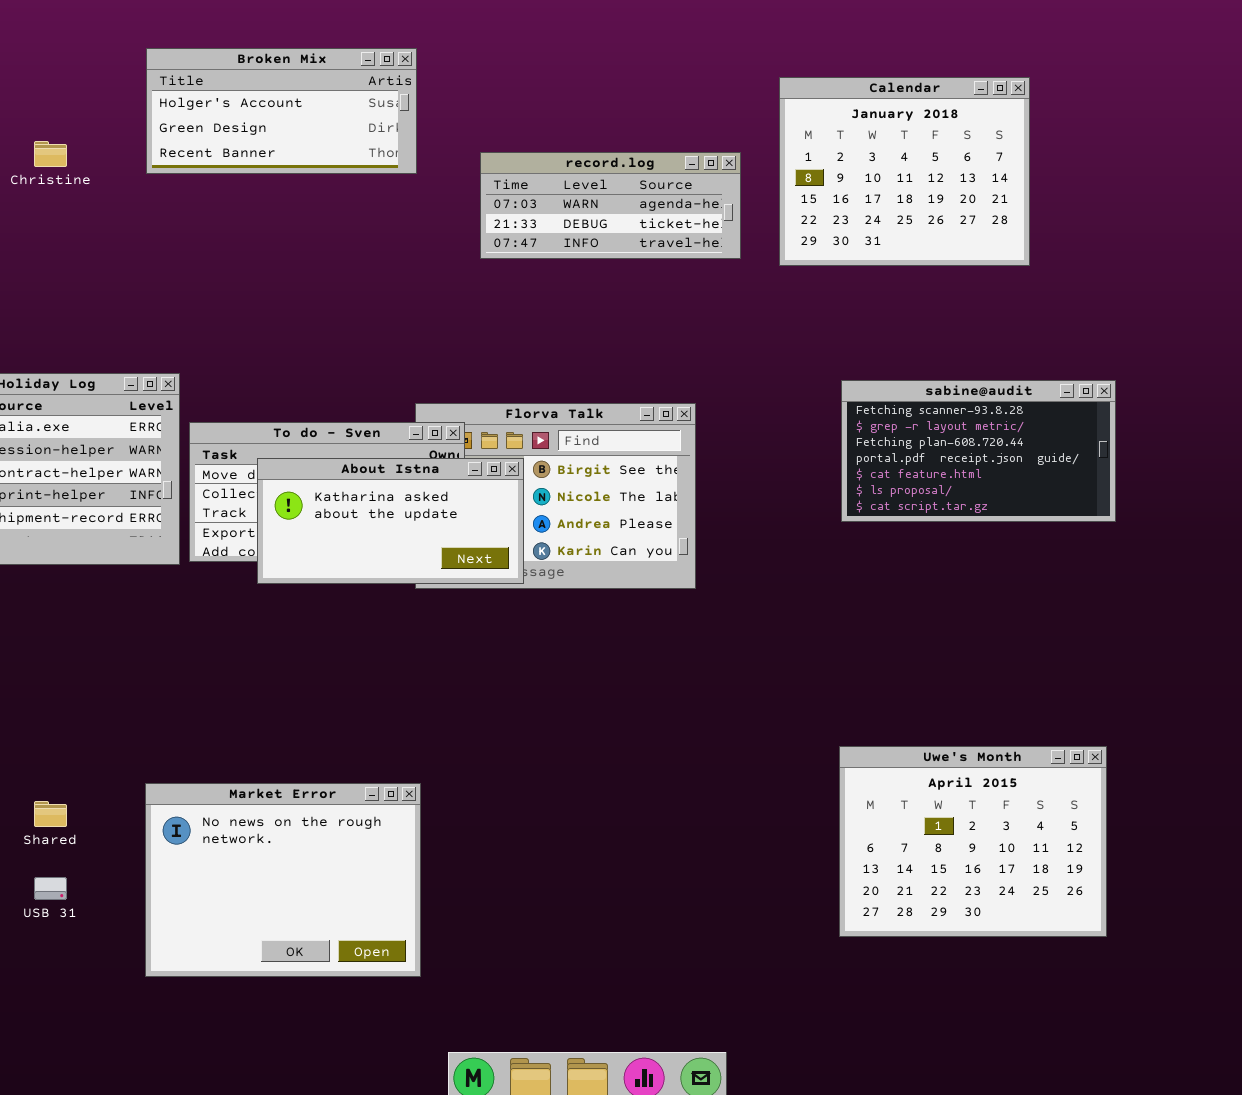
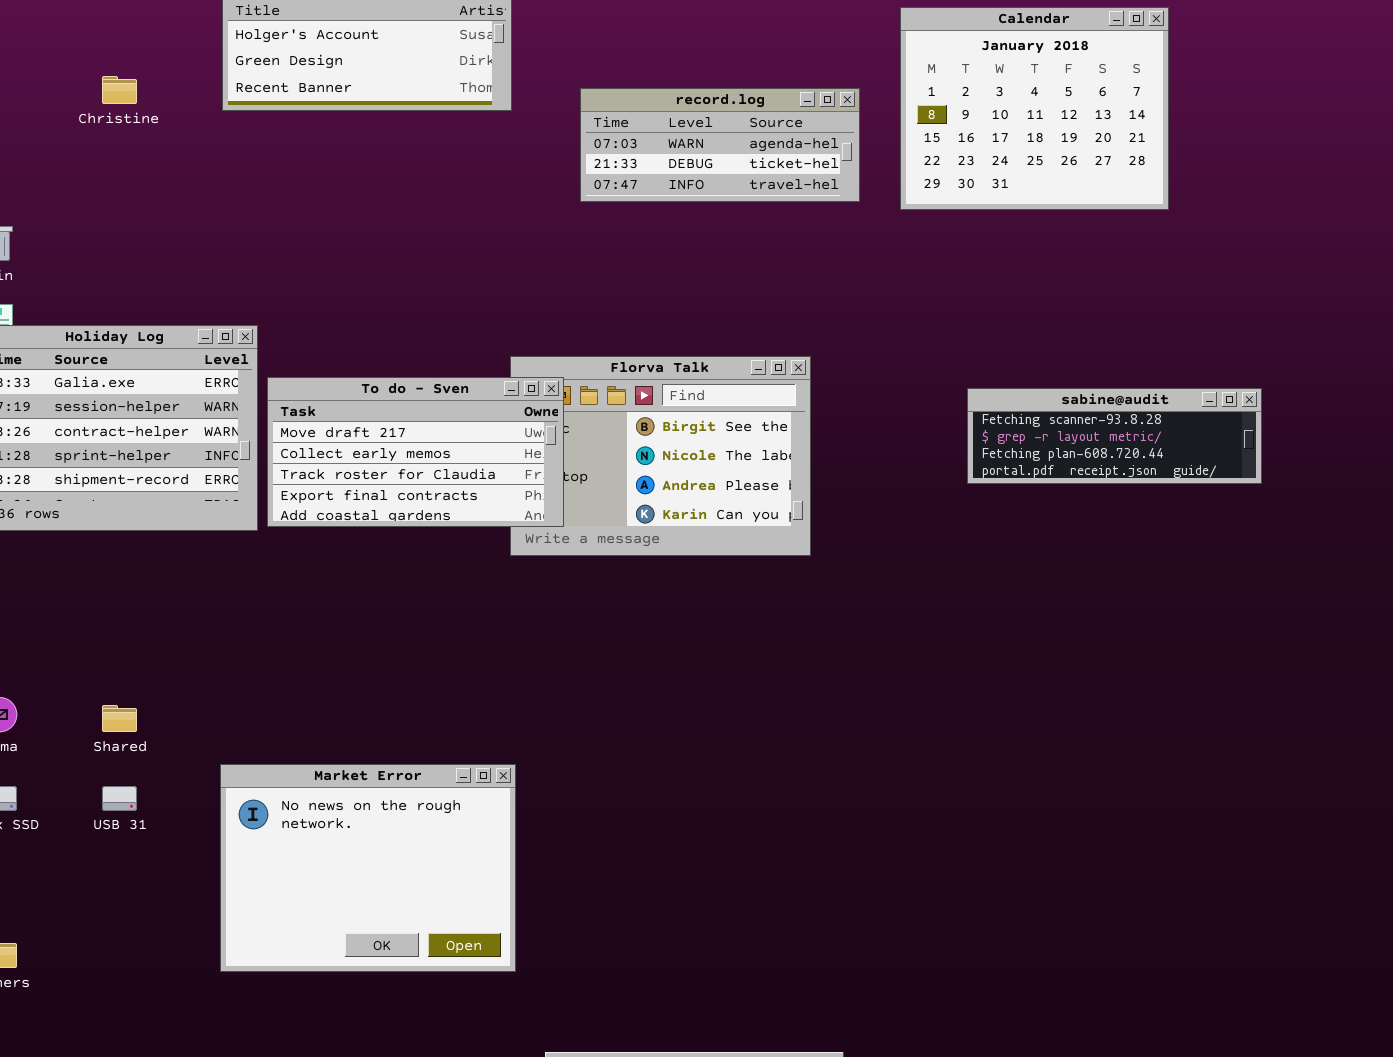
sabine@audit: [841,380,1116,522] -> [967,388,1262,484], resized
About Istna: [257,458,524,584] -> none, closed
Uwe's Month: [839,746,1107,937] -> none, closed
Shared: [34,801,67,827] -> [102,705,137,732], moved
USB 31: [34,877,67,900] -> [102,786,137,811], moved

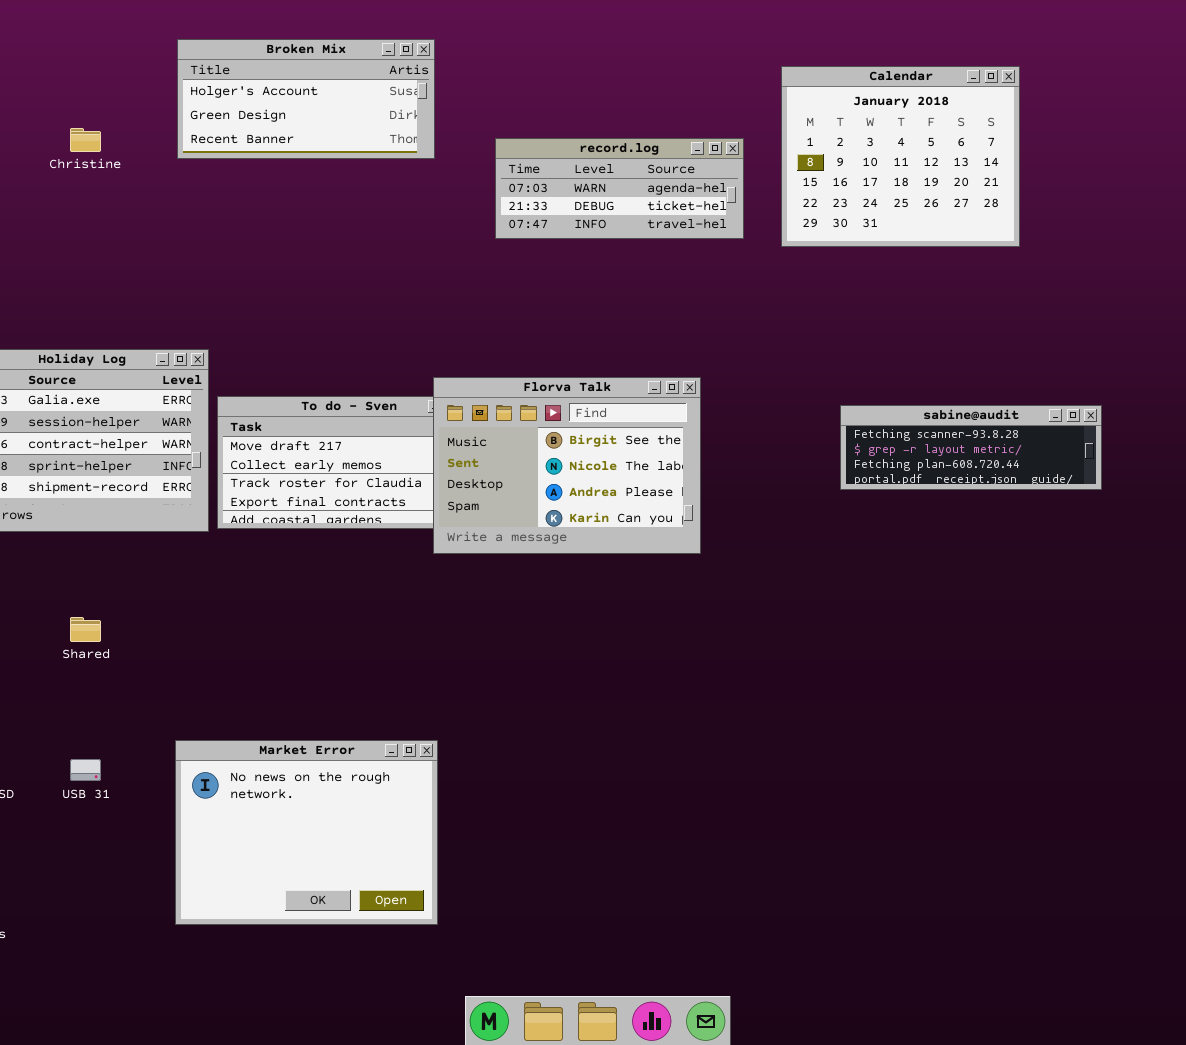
Florva Talk: [510,356,811,556] -> [433,377,701,554], raised
Shared: [102,705,137,732] -> [70,617,101,642], moved

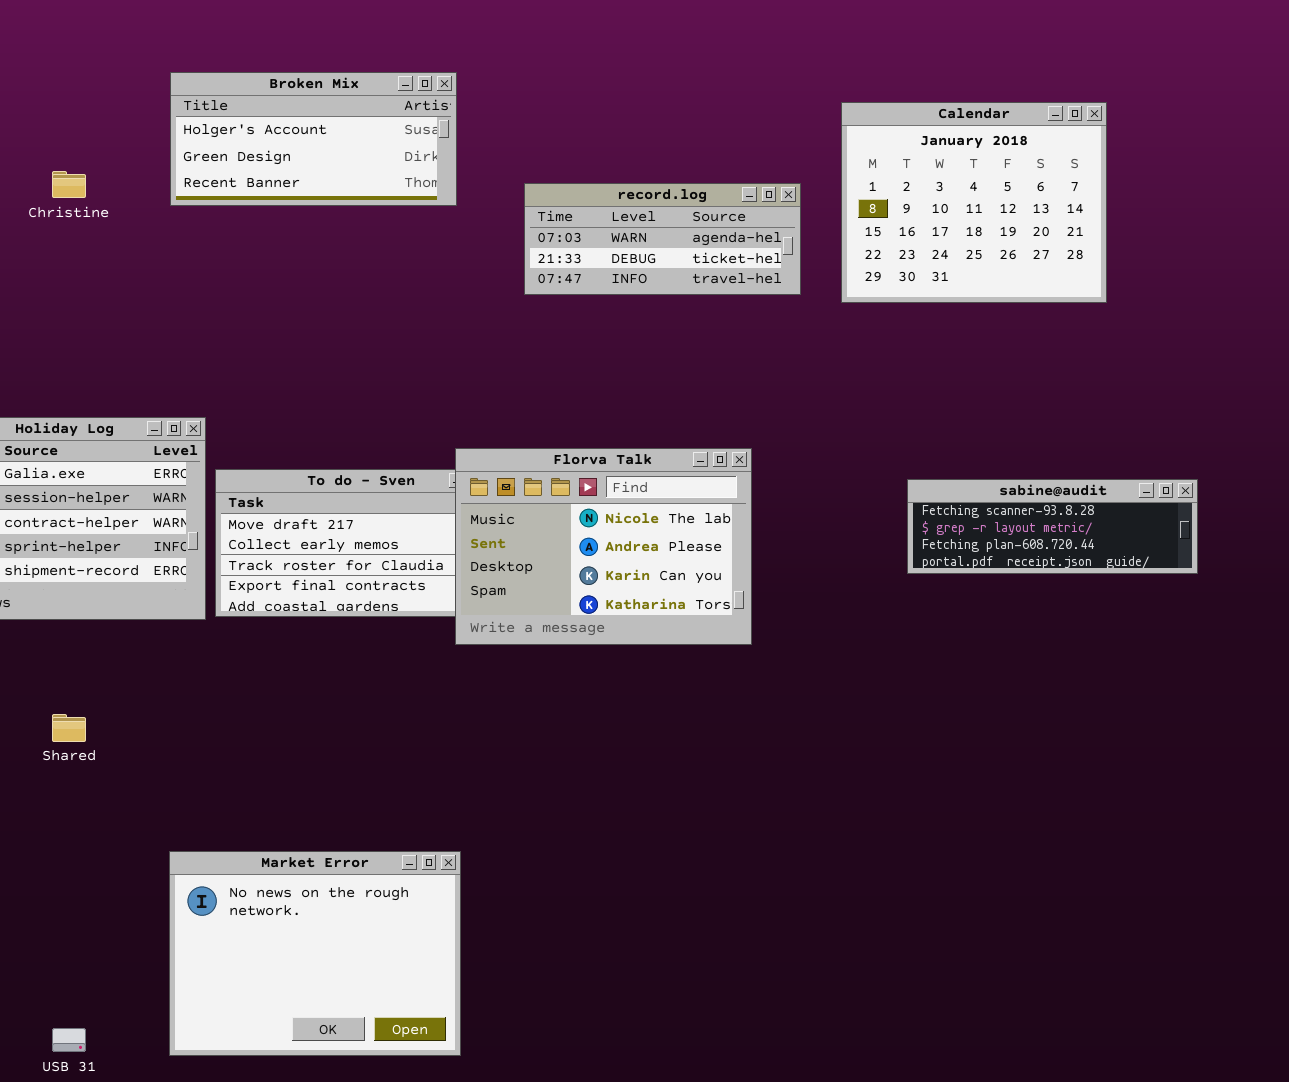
Florva Talk: [433,377,701,554] -> [455,448,752,645], scrolled down 1 row
USB 31: [70,759,101,781] -> [52,1028,86,1052], moved

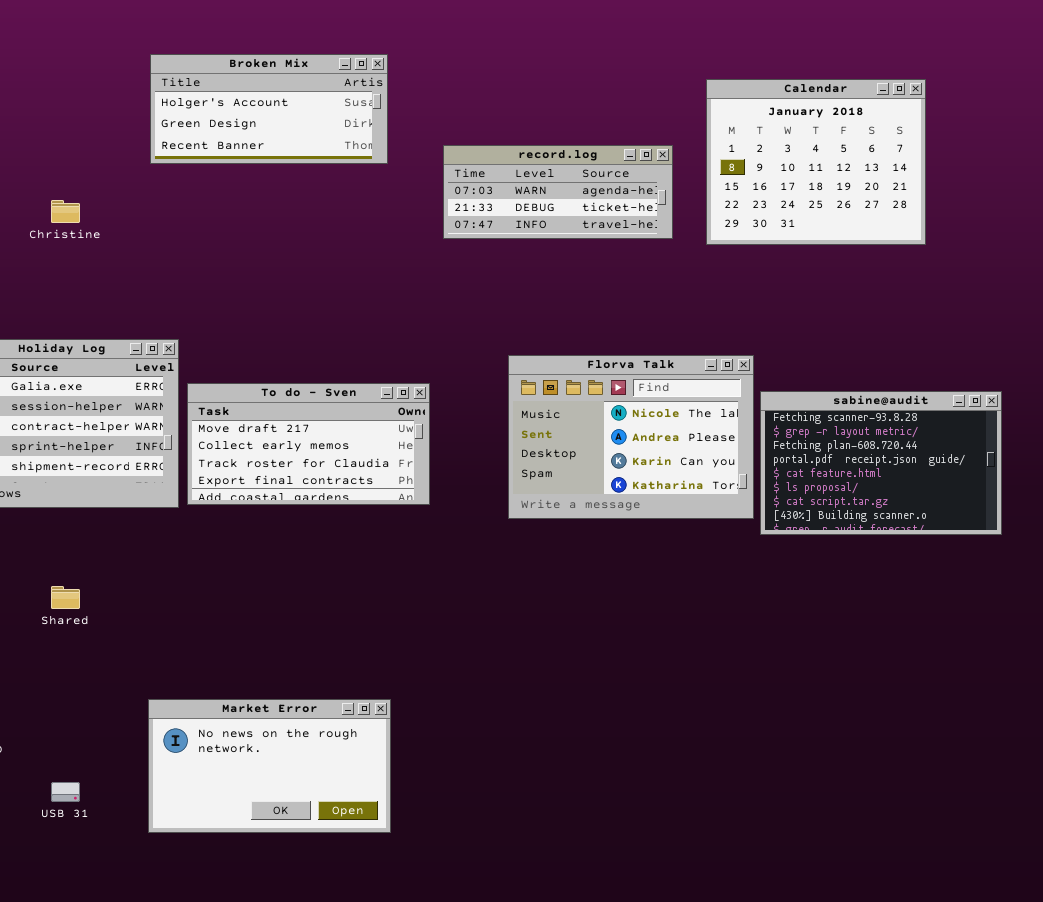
Christine: [52,171,86,198] -> [51,200,80,223], moved
Florva Talk: [455,448,752,645] -> [508,355,754,519], moved
sabine@audit: [907,479,1198,574] -> [760,391,1002,535], resized
Market Error: [169,851,461,1056] -> [148,699,391,833], resized
USB 31: [52,1028,86,1052] -> [51,782,80,802], moved

